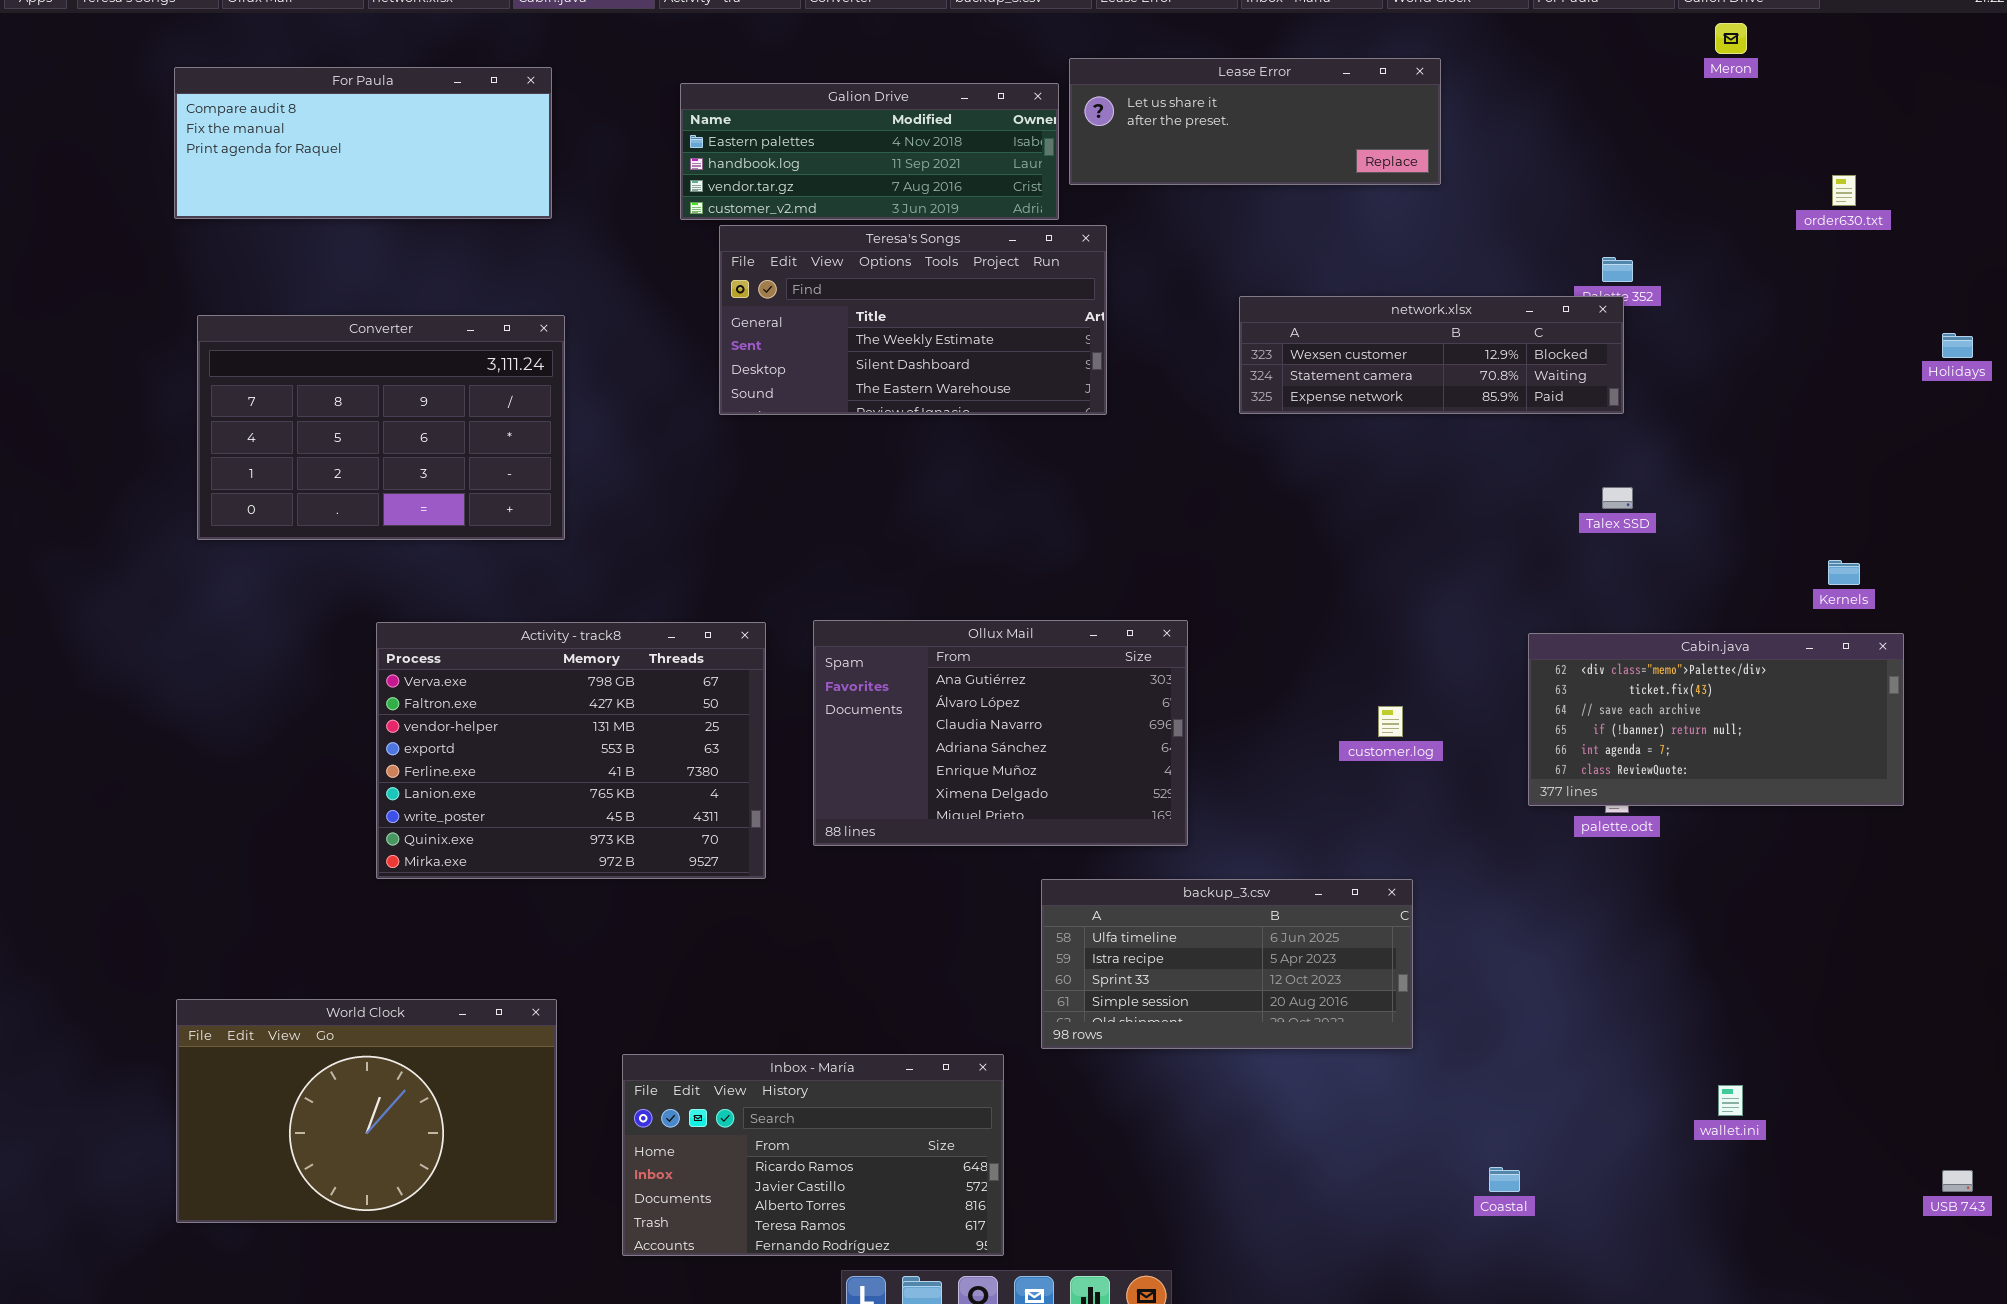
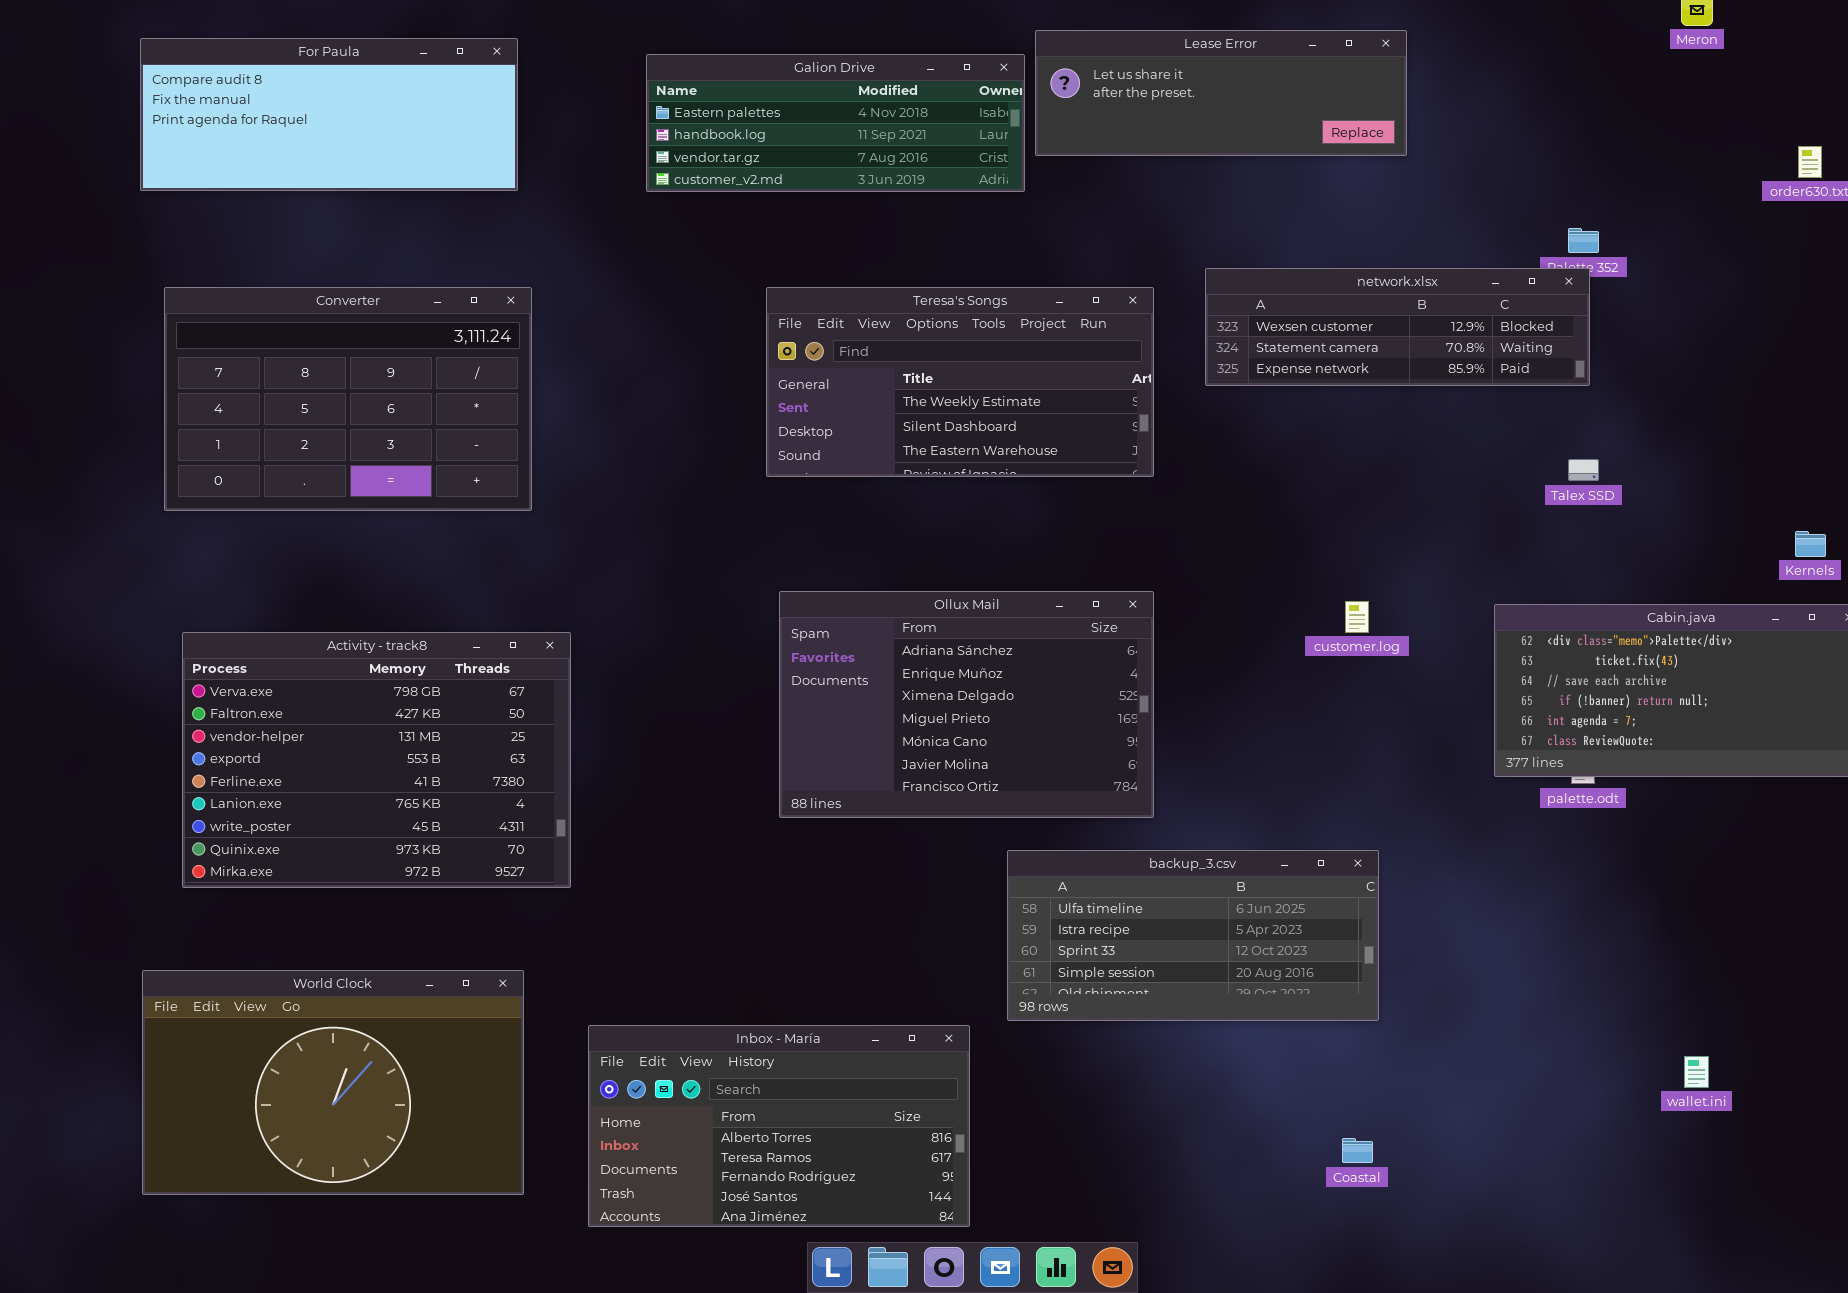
Teresa's Songs: [719,225,1107,415] -> [766,287,1154,477], moved
Ollux Mail: [813,620,1188,846] -> [779,591,1154,818], scrolled down 3 rows
Activity - track8: [376,622,766,879] -> [182,632,571,888], moved
customer.log: [1378,706,1403,737] -> [1345,601,1369,633], moved
Inbox - María: [622,1054,1004,1256] -> [588,1025,970,1227], scrolled down 2 rows
Coastal: [1489,1167,1520,1192] -> [1342,1138,1373,1163], moved

